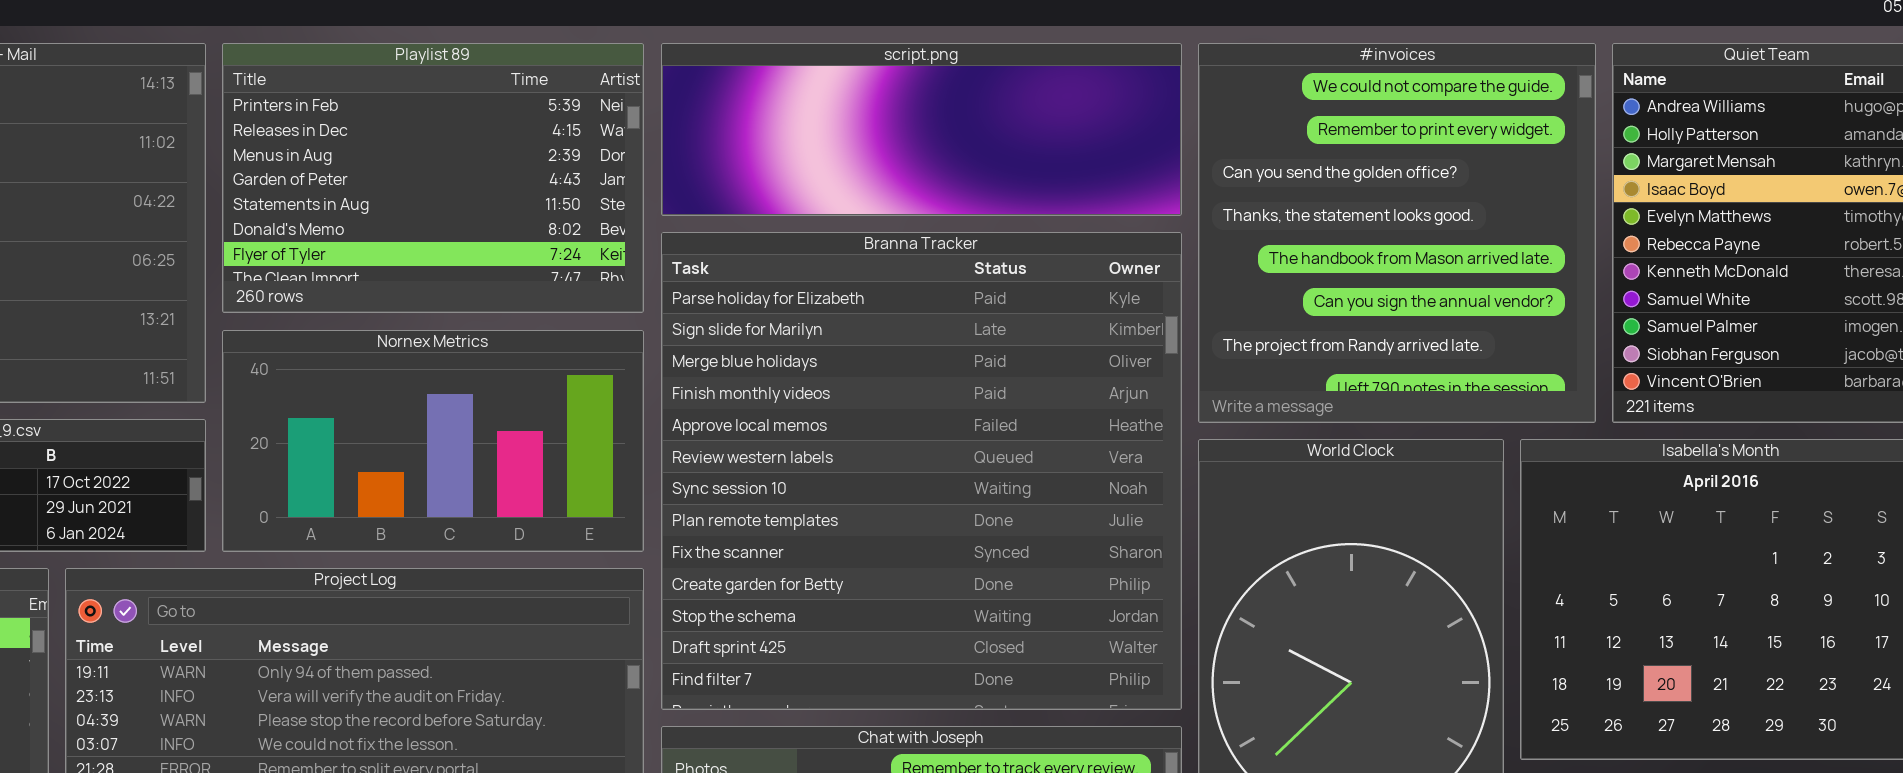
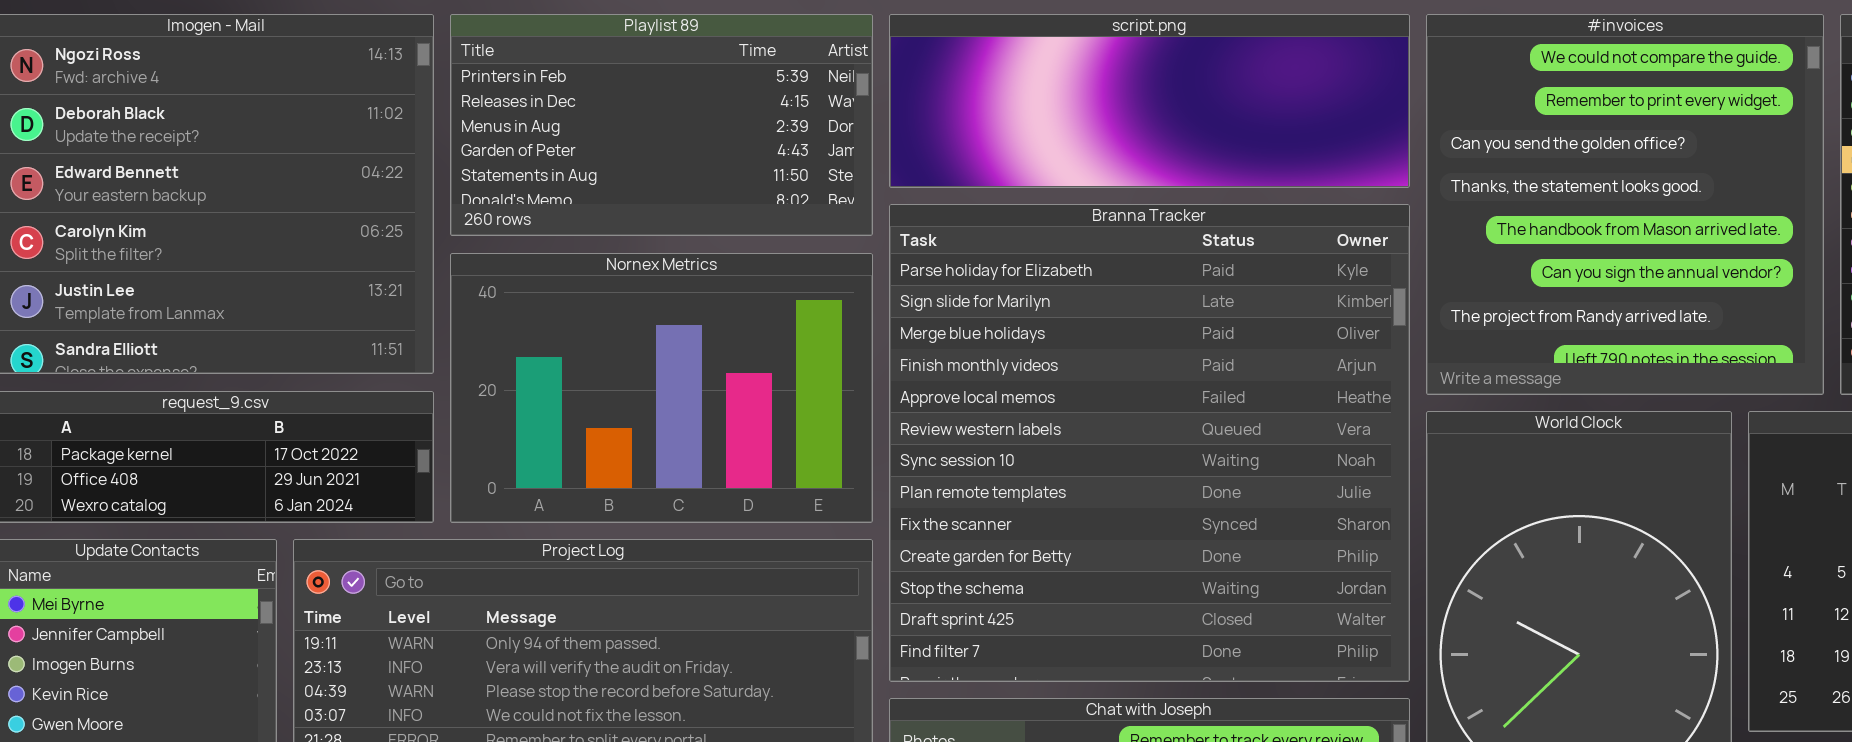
Playlist 89: [222,43,644,313] -> [450,14,873,236], resized
Nornex Metrics: [222,330,644,552] -> [450,253,873,523], resized

